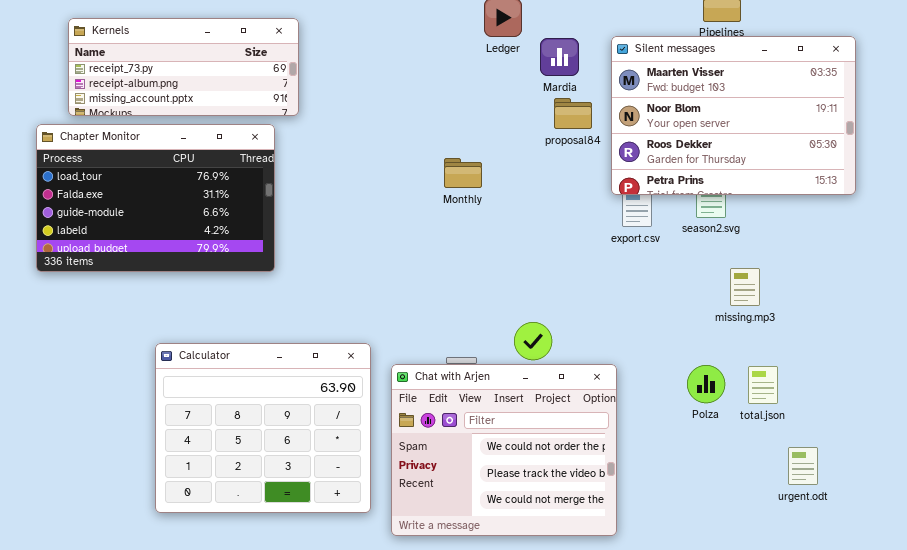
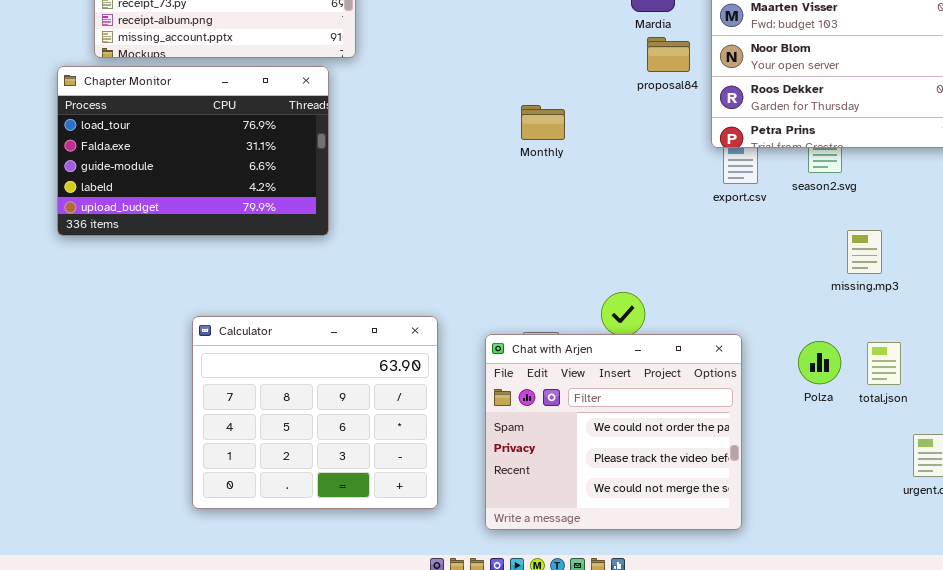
Chat with Arjen: [391,364,617,536] -> [485,334,742,530], moved

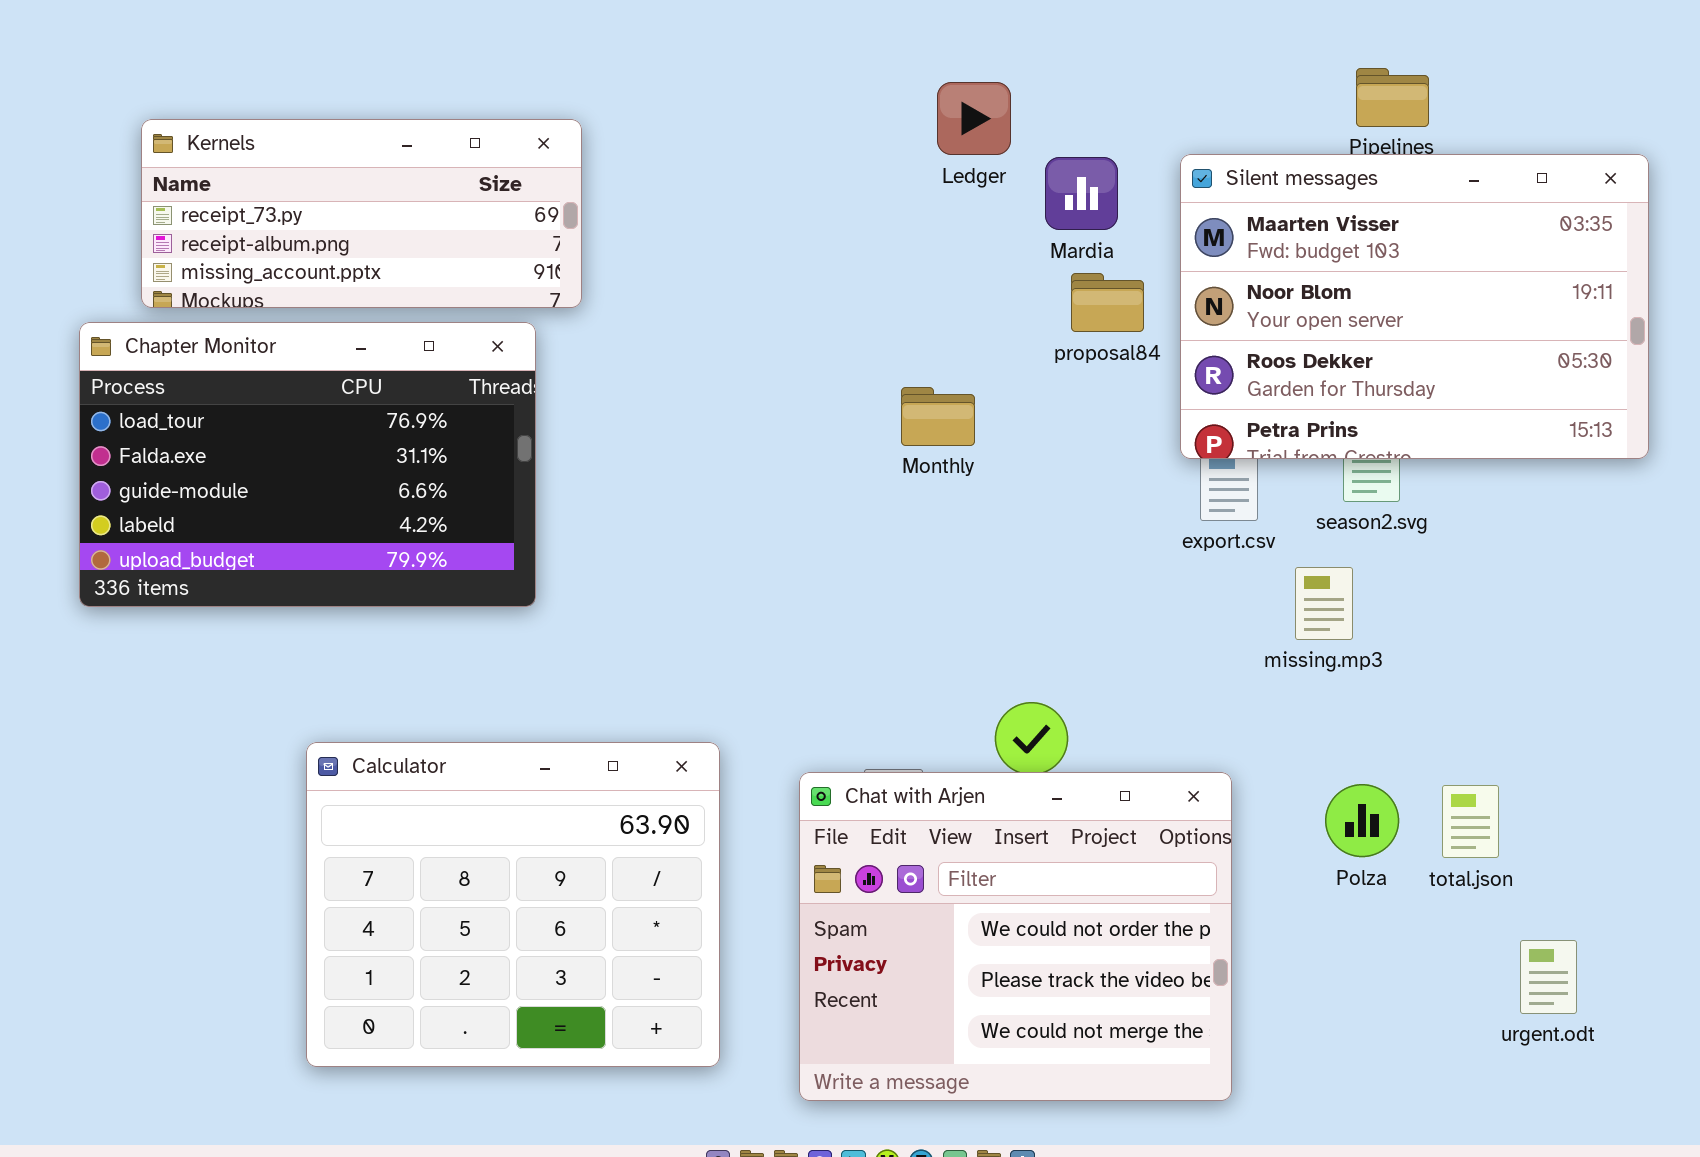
Monthly: [521,105,565,140] -> [901,387,975,446], moved
missing.mp3: [847,230,882,274] -> [1295,567,1353,640], moved

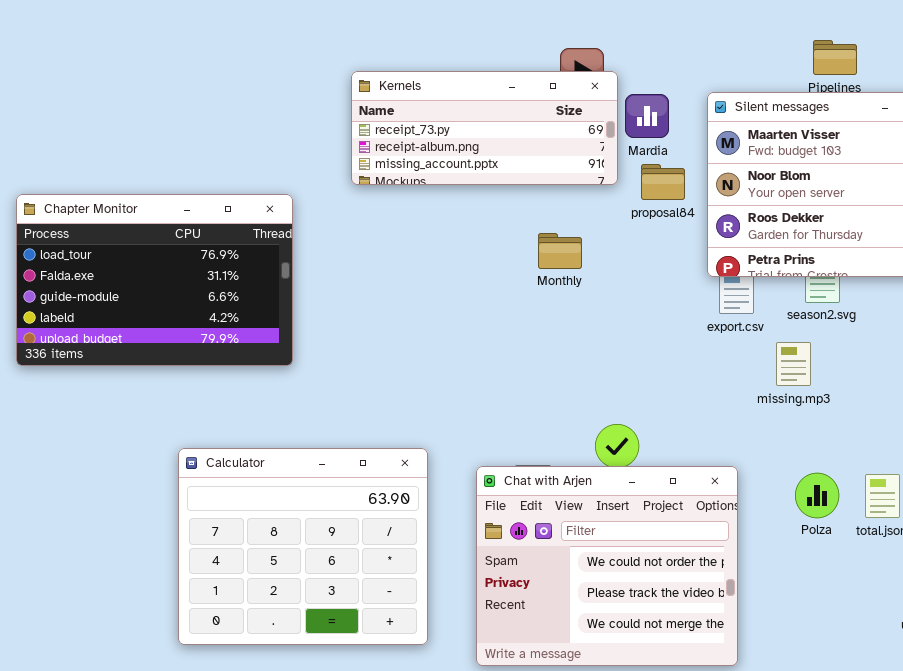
Kernels: [141,119,582,308] -> [351,71,618,185], moved
Chapter Monitor: [79,322,536,607] -> [16,194,293,366], moved

